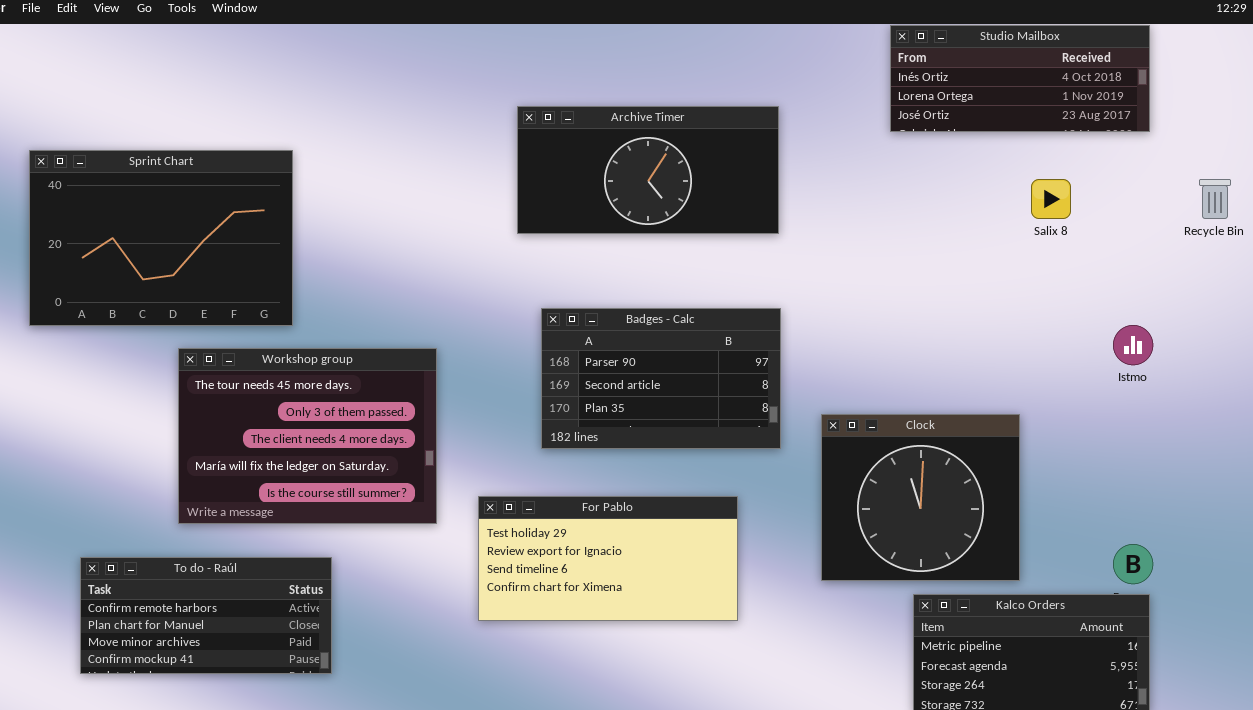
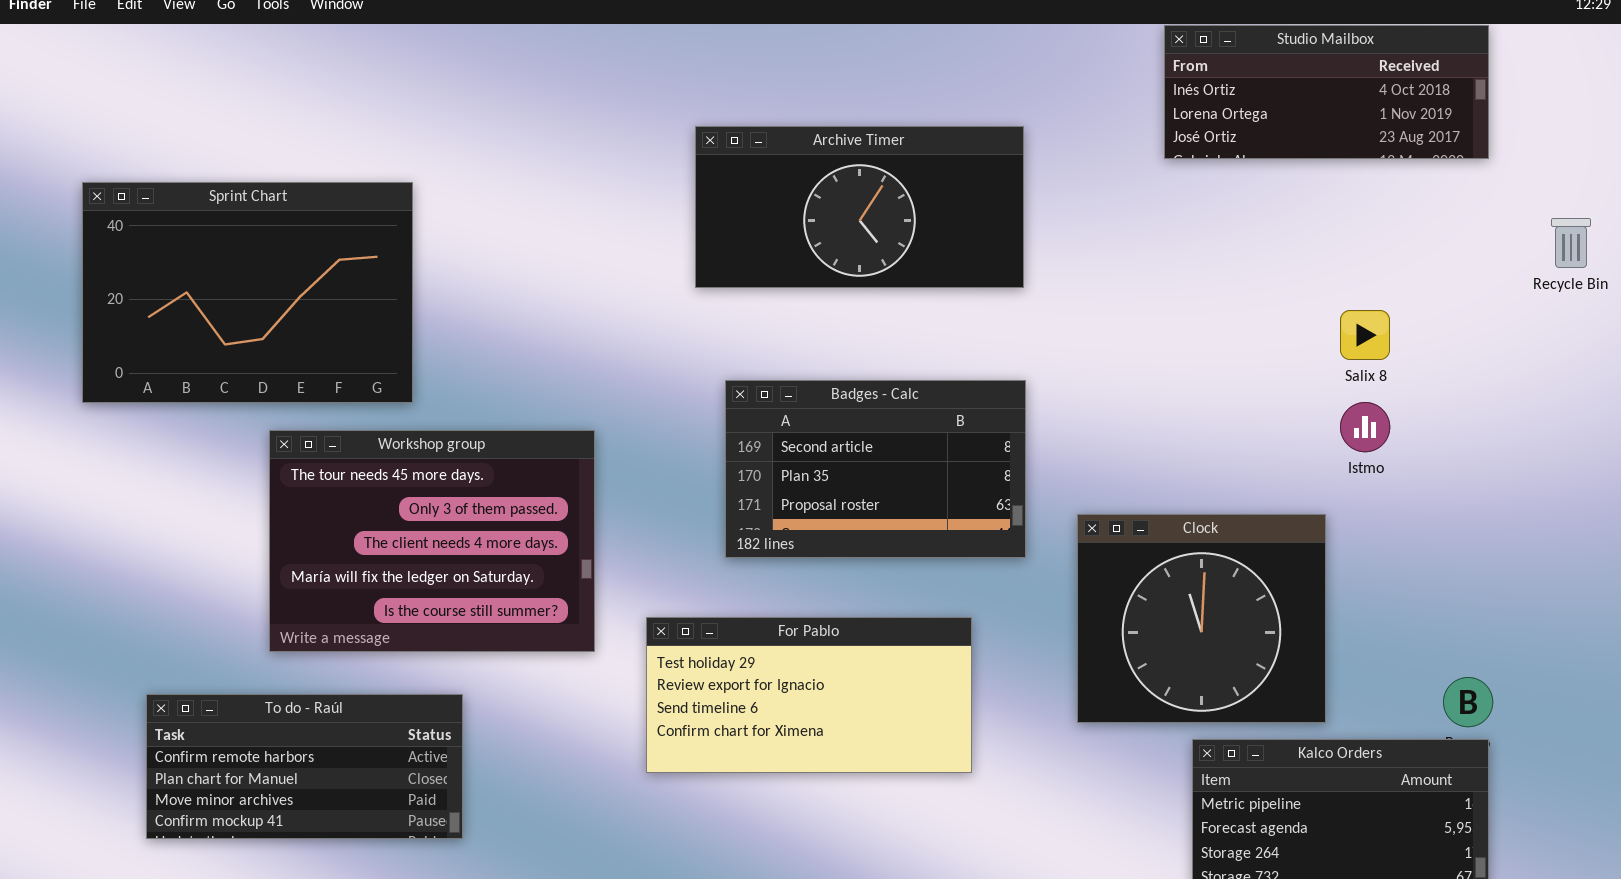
Salix 8: [1031,179,1071,219] -> [1340,310,1390,360], moved
Badges - Calc: [541,308,781,449] -> [725,380,1026,558], scrolled down 1 row
Istmo: [1113,325,1153,365] -> [1340,402,1390,452], moved

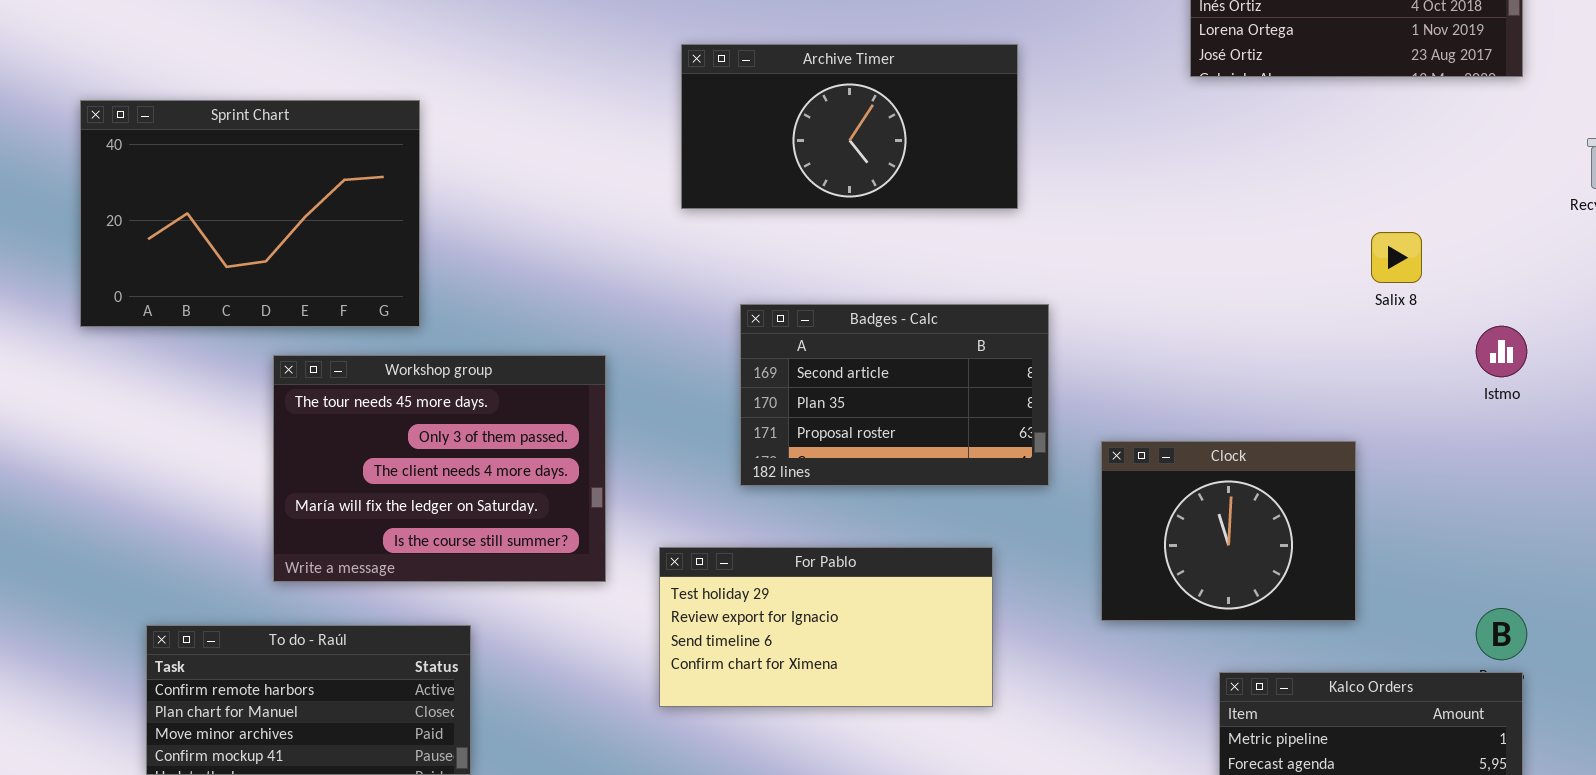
Archive Timer: [695,126,1024,288] -> [681,44,1018,209], moved
Istmo: [1340,402,1390,452] -> [1476,326,1527,377], moved
Clock: [1077,514,1326,723] -> [1101,441,1356,621], resized

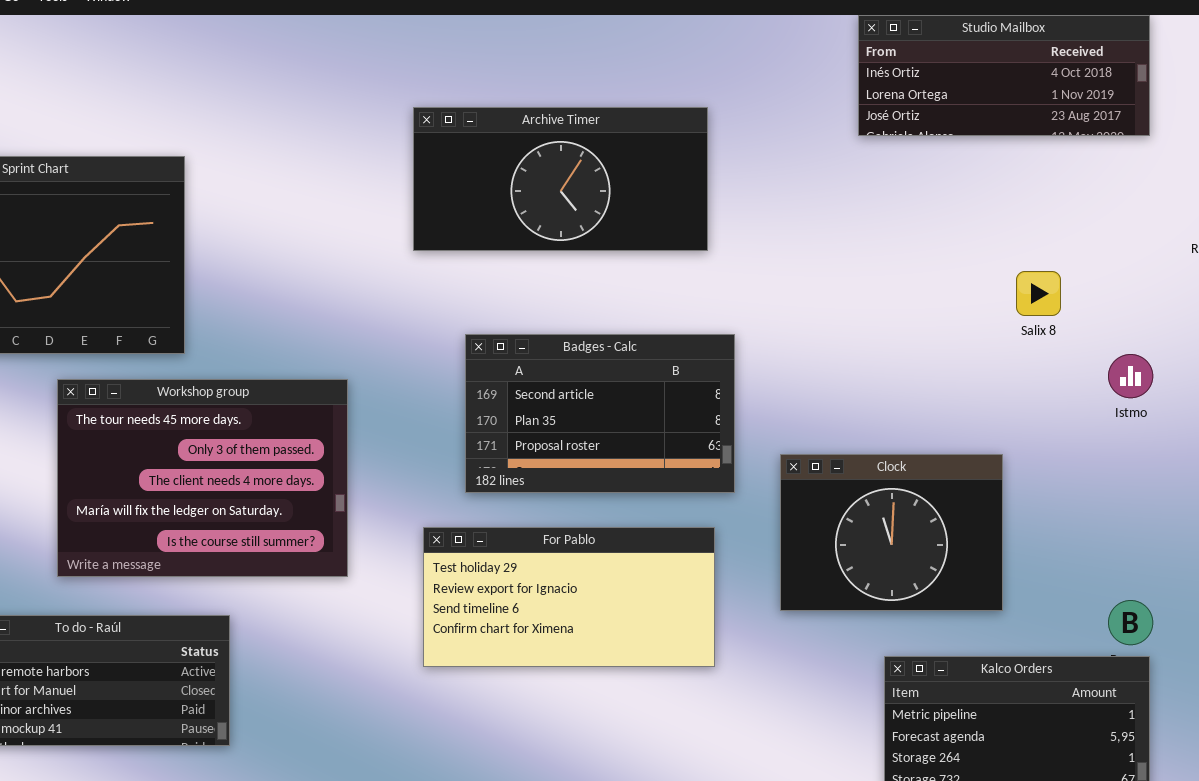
For Pablo: [659,547,993,707] -> [423,527,715,667], moved

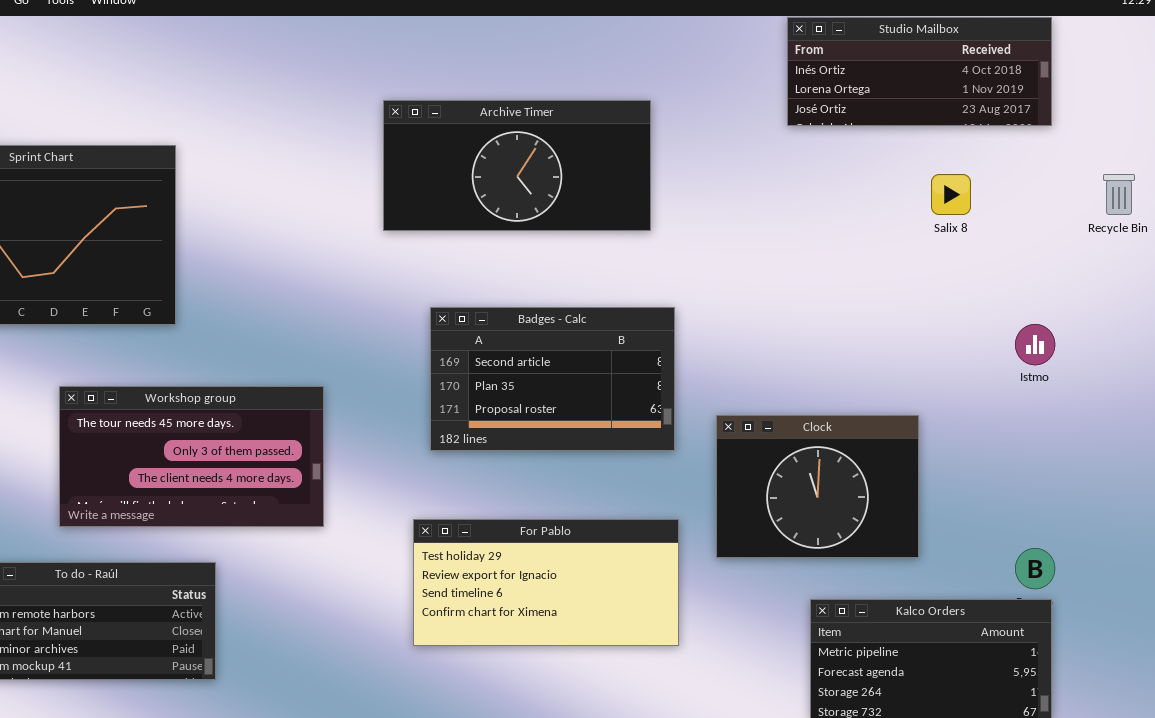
Salix 8: [1016,271,1061,316] -> [931,174,971,215], moved
Workshop group: [57,379,348,577] -> [59,386,324,527], resized
For Pablo: [423,527,715,667] -> [413,519,679,646], moved

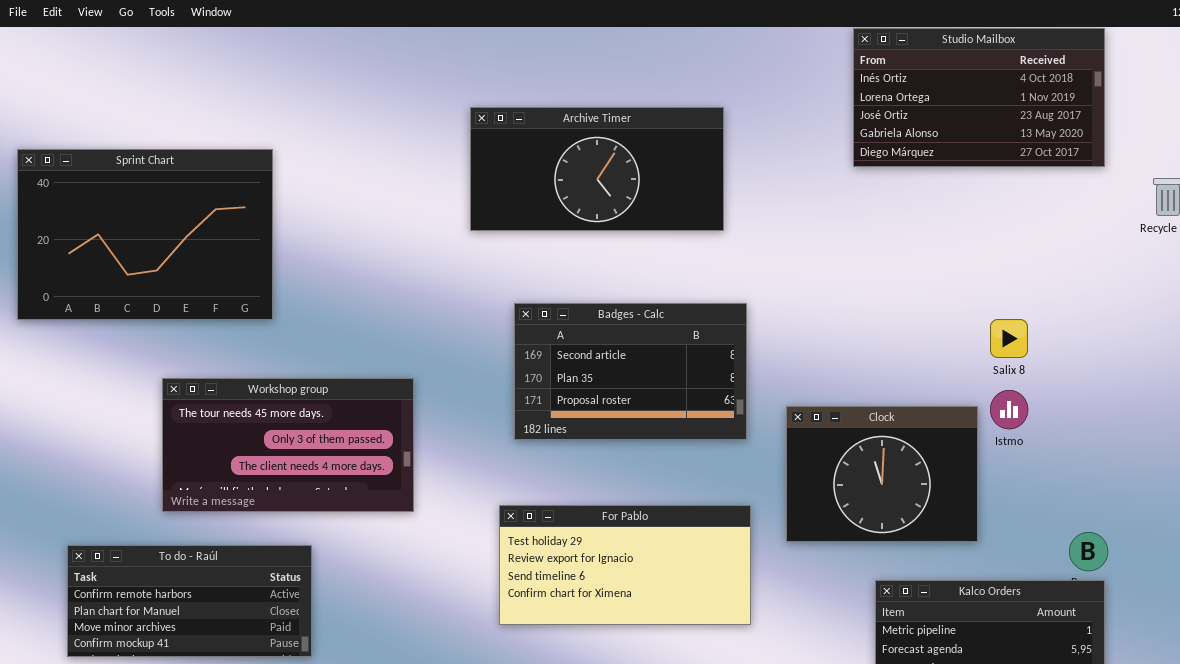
Studio Mailbox: [787,17,1052,126] -> [853,28,1105,167], resized
Salix 8: [931,174,971,215] -> [990,319,1028,358], moved
Istmo: [1015,324,1055,365] -> [990,390,1028,429], moved

